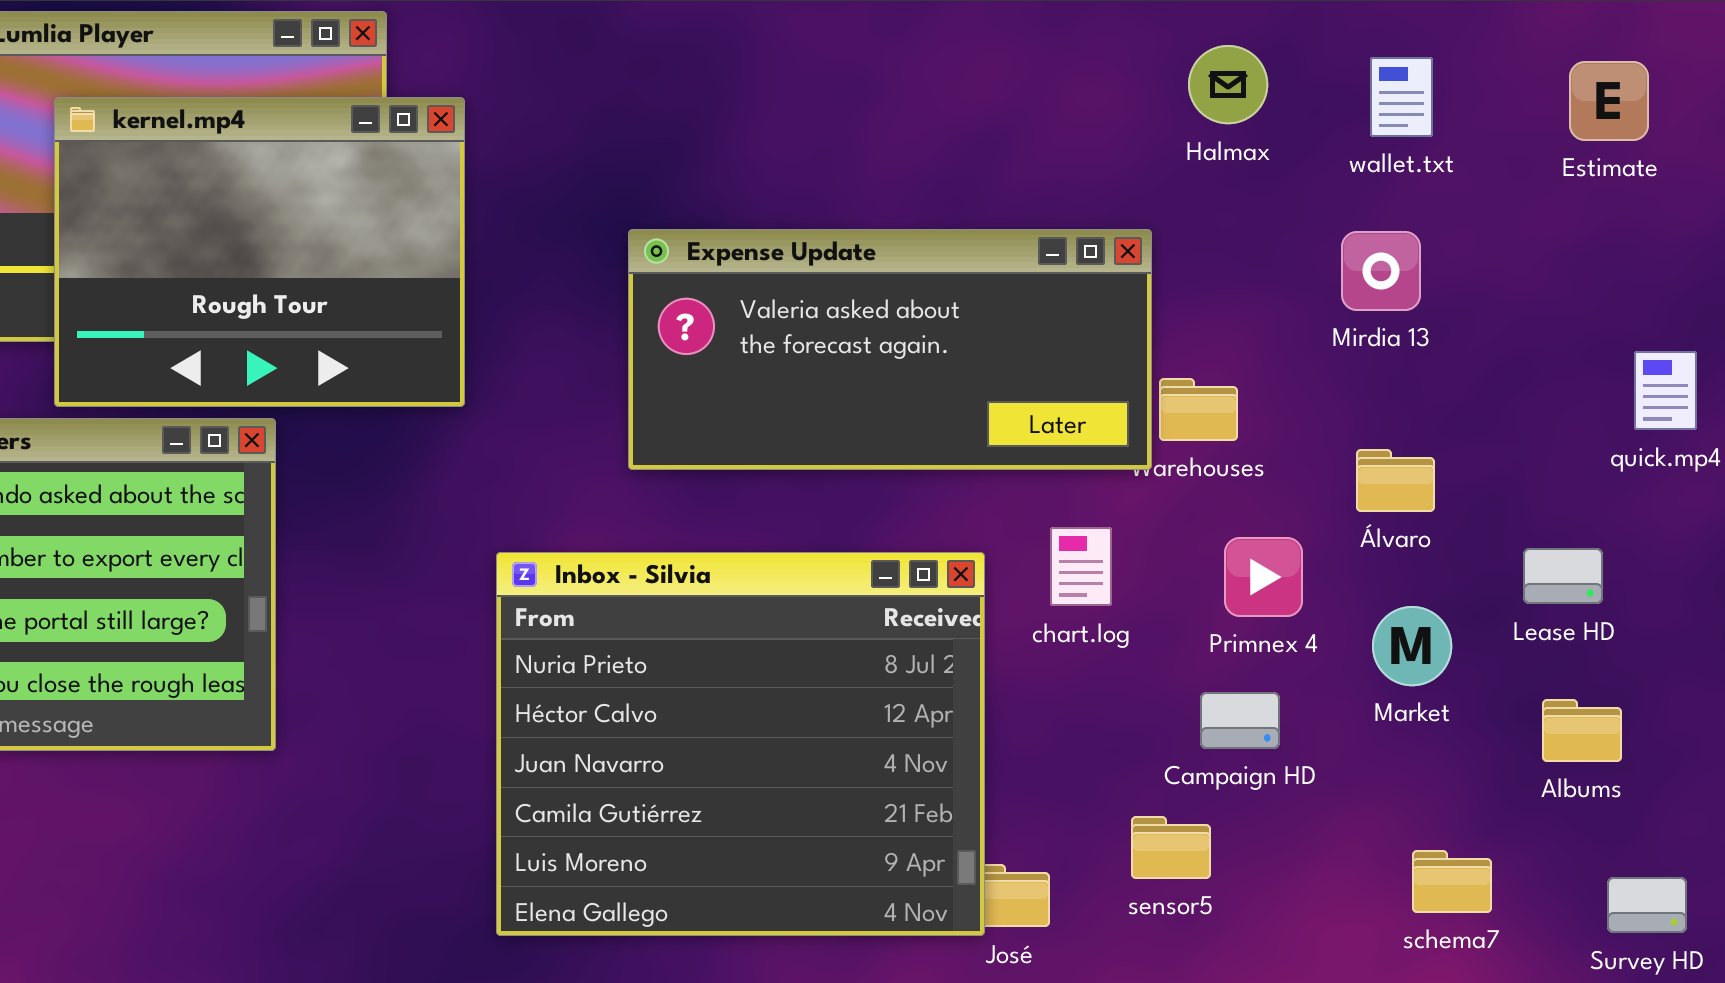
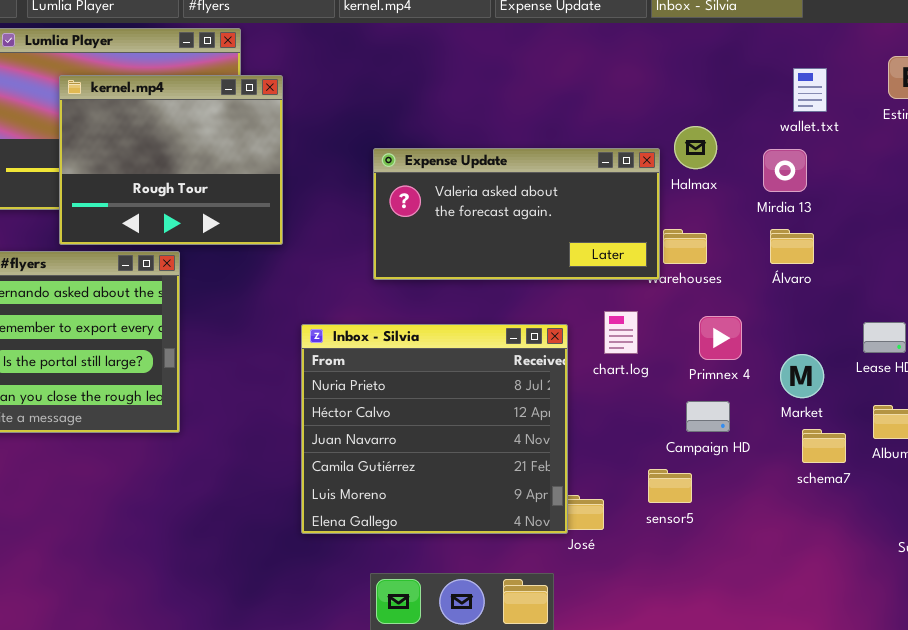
Halmax: [1188,45,1268,124] -> [674,126,717,169], moved
wallet.txt: [1370,57,1433,137] -> [793,68,827,112], moved
Álvaro: [1356,449,1435,512] -> [770,229,814,264], moved
schema7: [1412,850,1492,913] -> [802,429,846,463], moved

